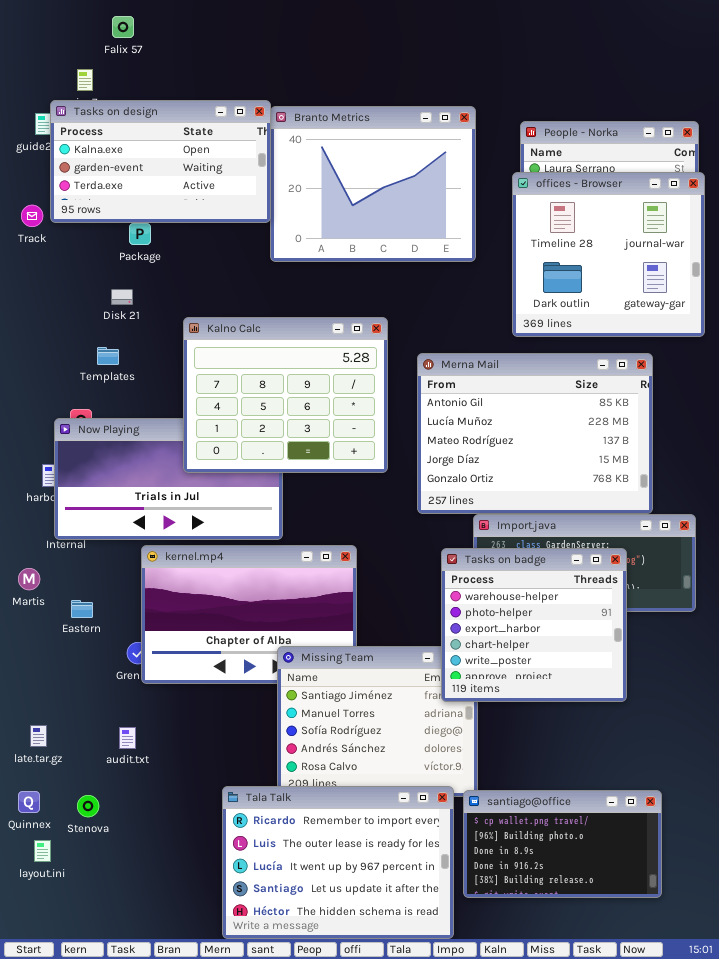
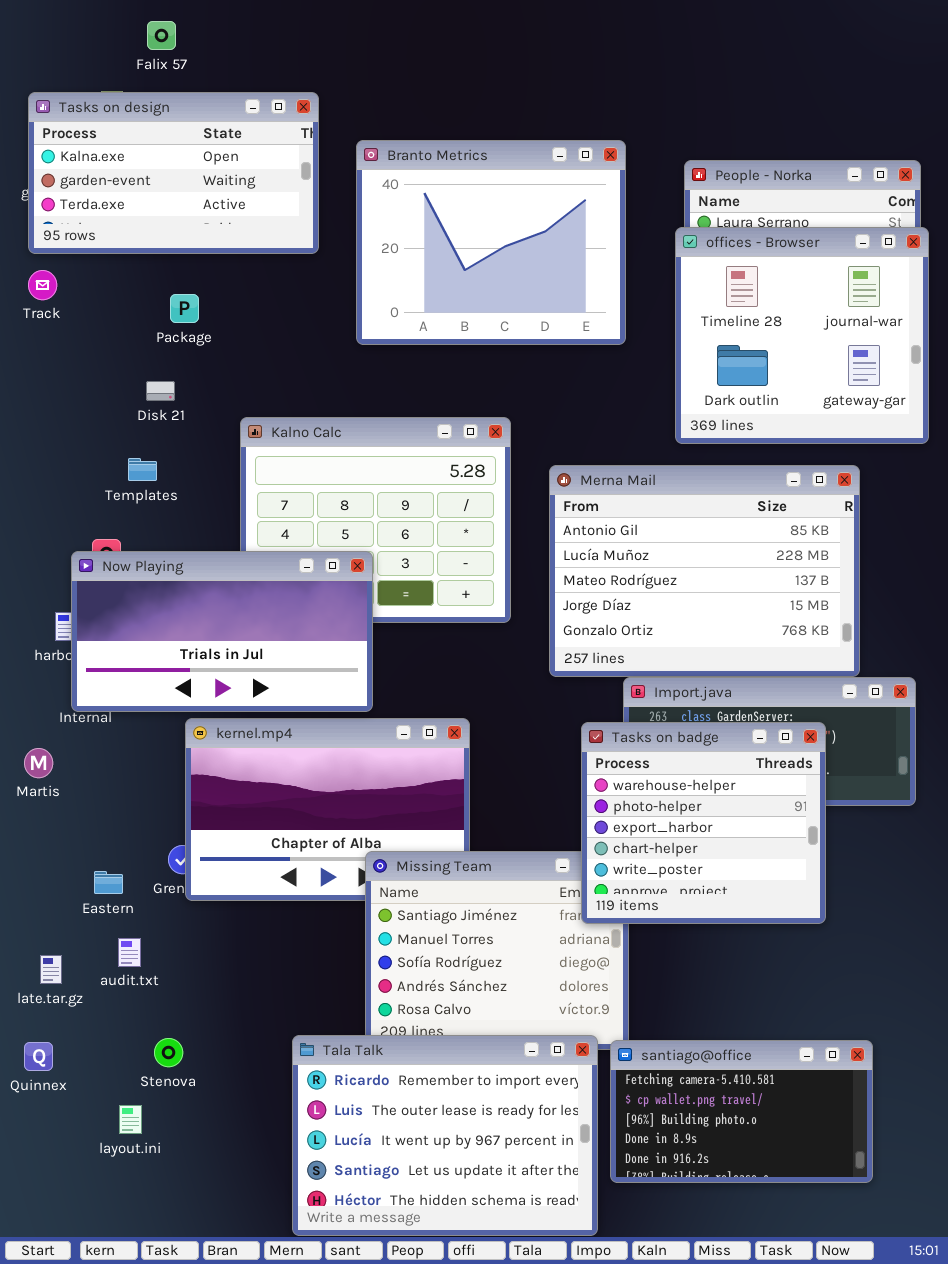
Tasks on design: [50,100,271,223] -> [28,92,319,254], moved
Now Playing: [54,418,283,540] -> [71,551,373,712], raised
Eastern: [71,600,93,618] -> [94,871,123,894], moved
audit.txt: [119,727,136,749] -> [118,938,141,967], moved
santiago@office: [463,790,662,898] -> [610,1040,873,1183], scrolled up 1 row
Stenova: [77,795,99,817] -> [154,1038,183,1067], moved
layout.ini: [34,840,51,862] -> [119,1105,142,1134], moved

